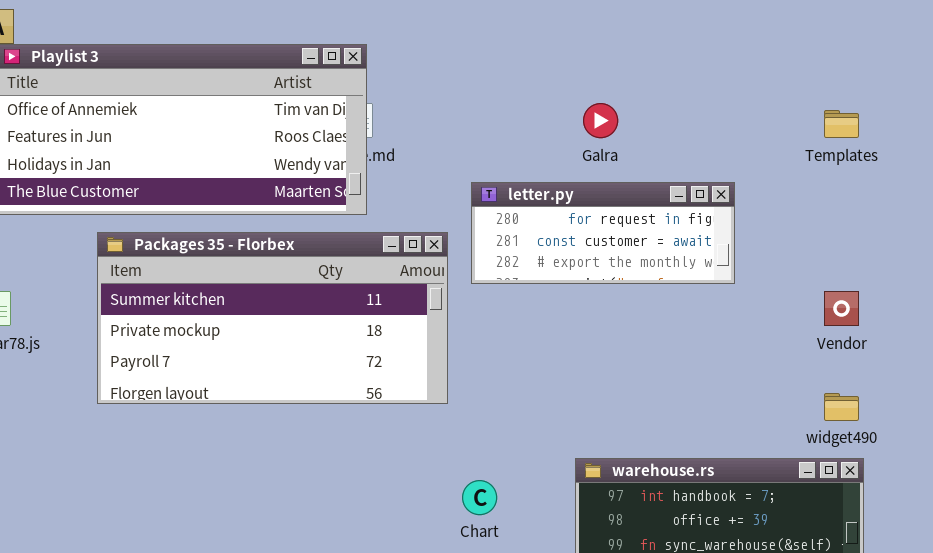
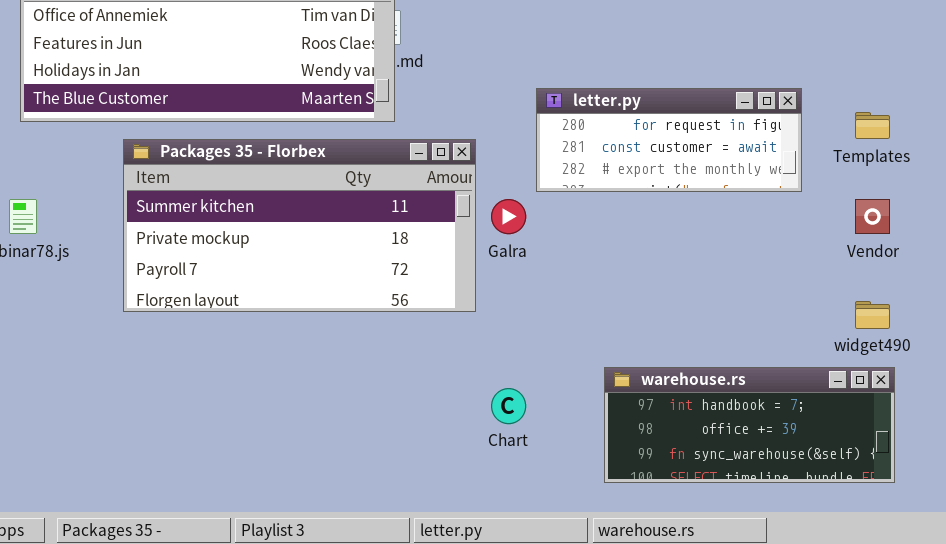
Galra: [583,103,618,138] -> [491,199,526,234], moved
Templates: [824,110,859,138] -> [855,112,890,139], moved
letter.py: [471,182,735,284] -> [536,88,802,192], moved

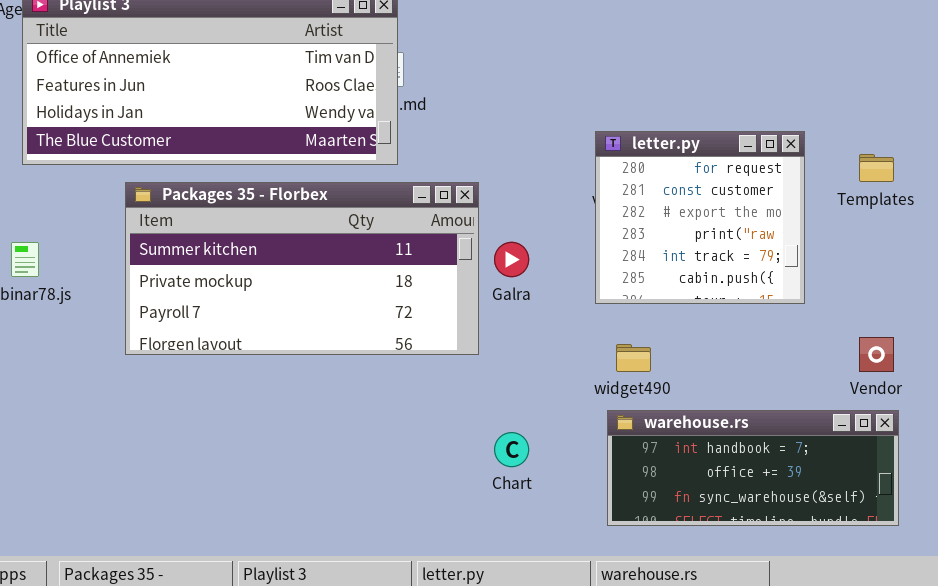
letter.py: [536,88,802,192] -> [595,131,805,304], resized
Vendor: [855,199,890,234] -> [859,337,894,372], moved
widget490: [855,301,890,329] -> [616,344,651,372], moved

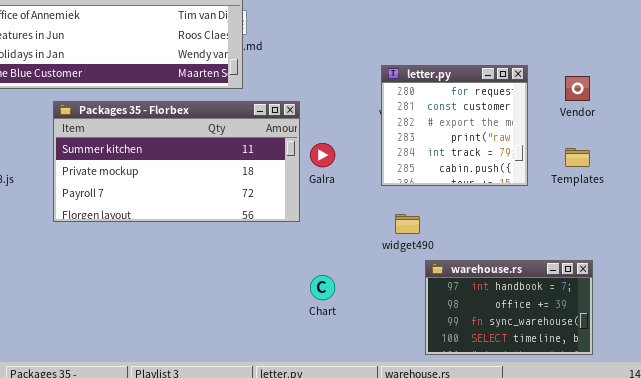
Templates: [859,154,894,182] -> [565,148,590,167], moved
Vendor: [859,337,894,372] -> [565,76,590,101], moved
warehouse.rs: [607,410,899,526] -> [425,260,593,355], resized

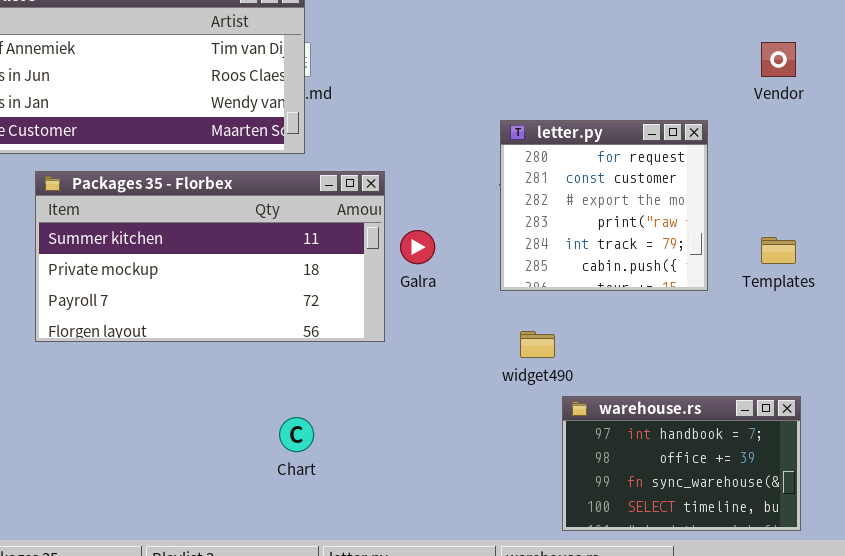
Vendor: [565,76,590,101] -> [761,42,796,77], moved
Chart: [310,275,335,300] -> [279,417,314,452], moved

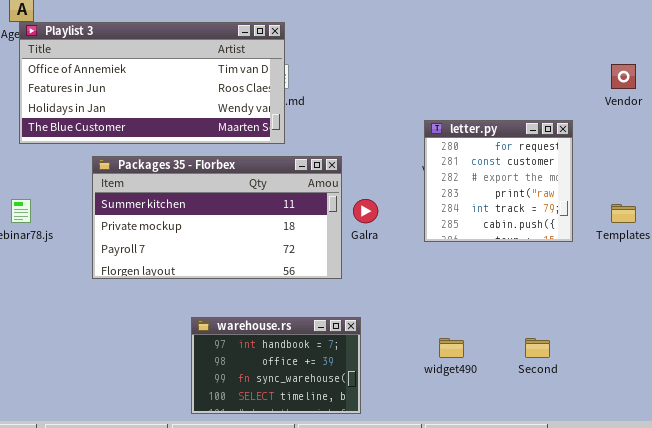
widget490: [520,331,555,358] -> [439,338,464,358], moved
warehouse.rs: [562,396,801,531] -> [191,317,361,414], moved

